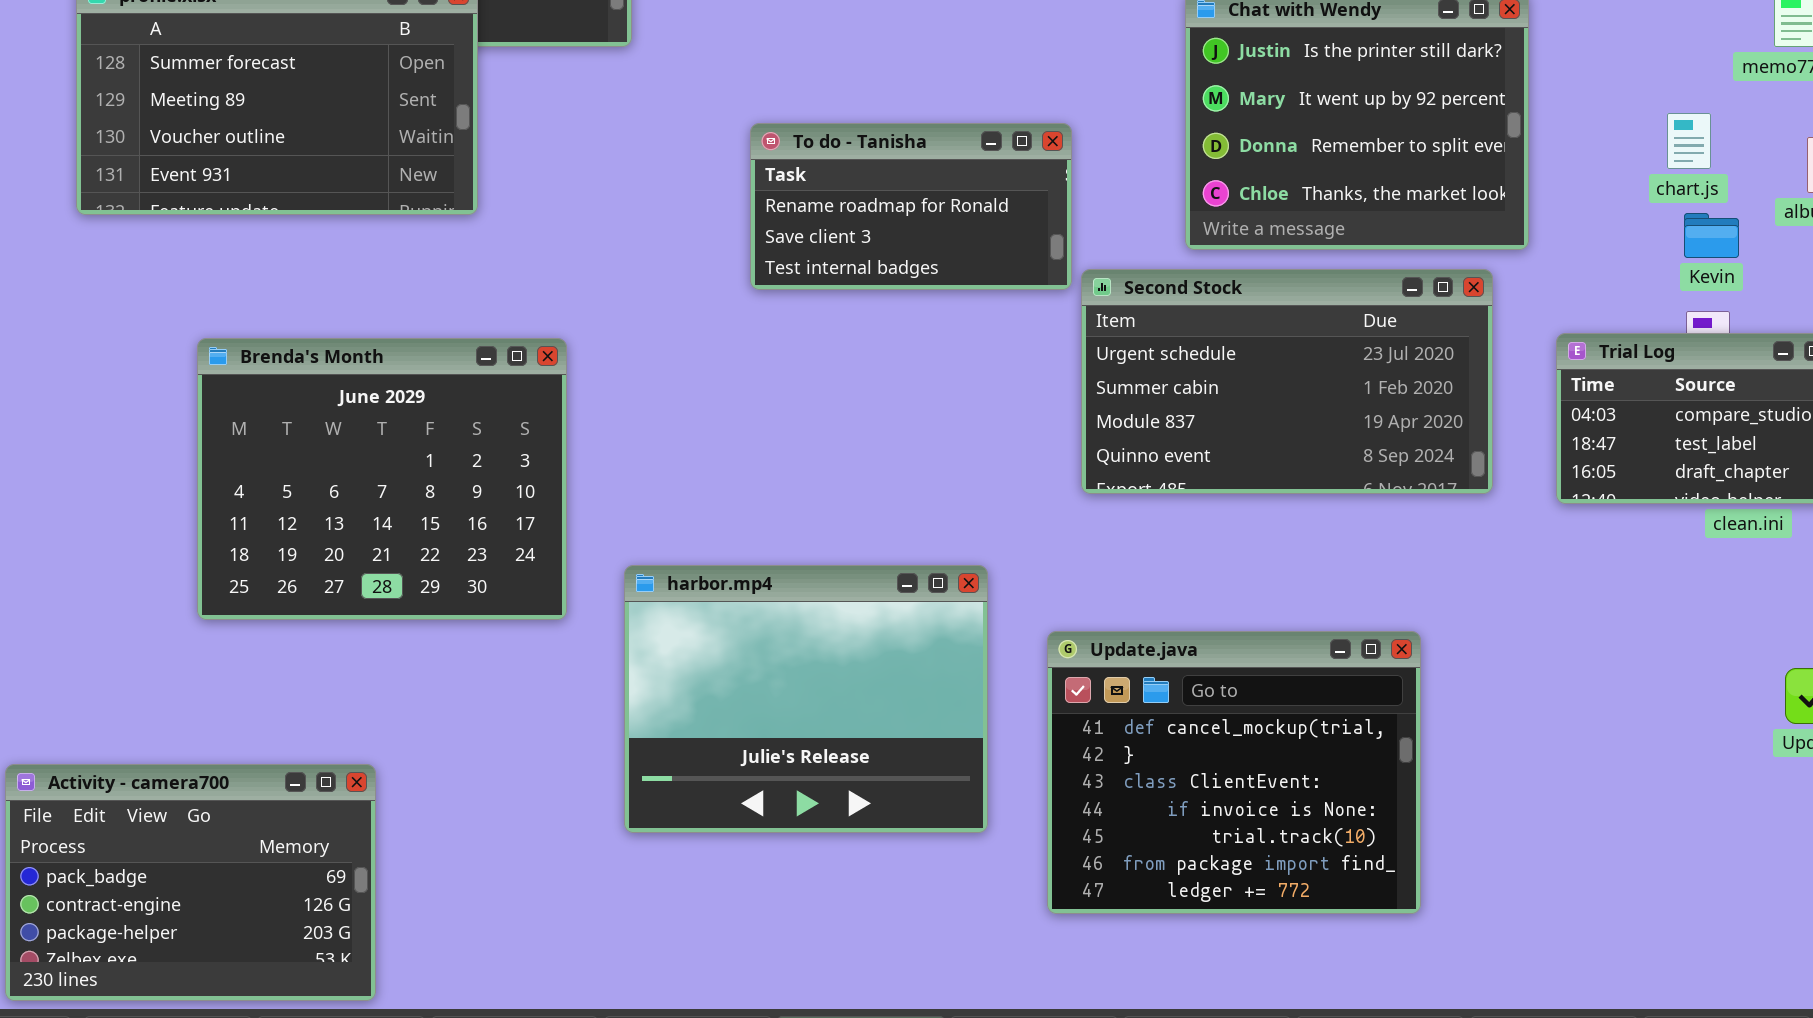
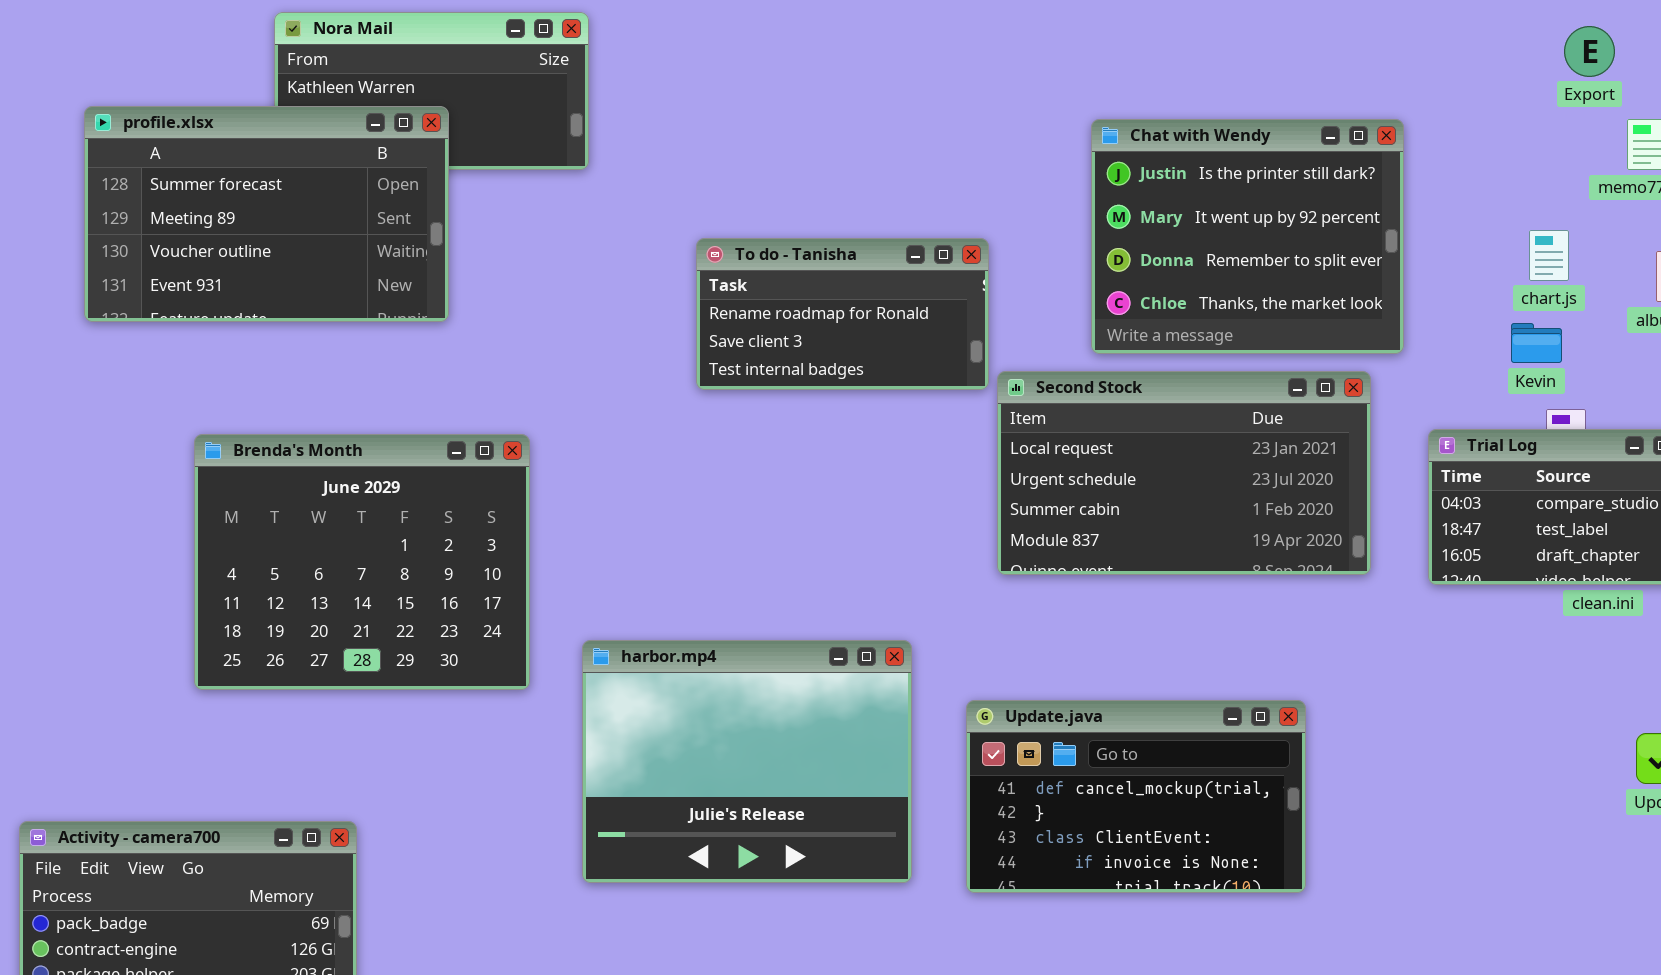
Kevin: [1684,213,1739,258] -> [1511,323,1562,363], moved
Second Stock: [1081,269,1493,494] -> [997,371,1371,575], scrolled up 1 row
Update.java: [1047,631,1421,914] -> [966,700,1306,893], resized

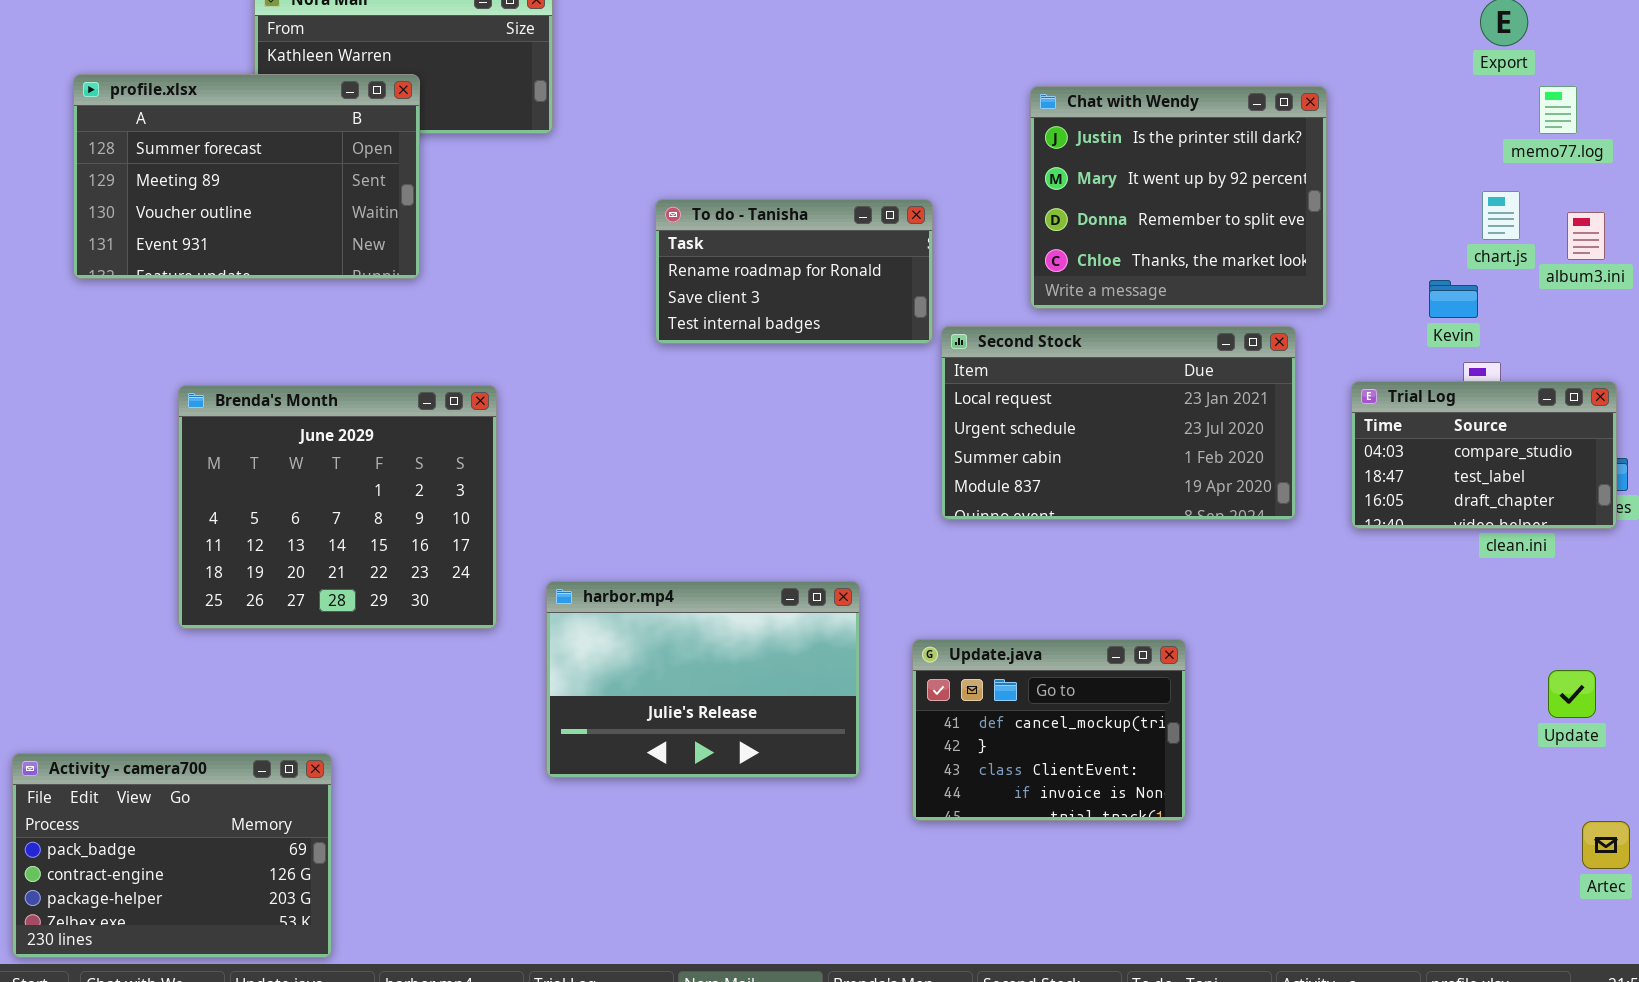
chart.js: [1529,230,1569,281] -> [1482,191,1520,240], moved
harbor.mp4: [582,640,912,883] -> [546,581,860,778], resized
Update.java: [966,700,1306,893] -> [912,639,1186,821], resized

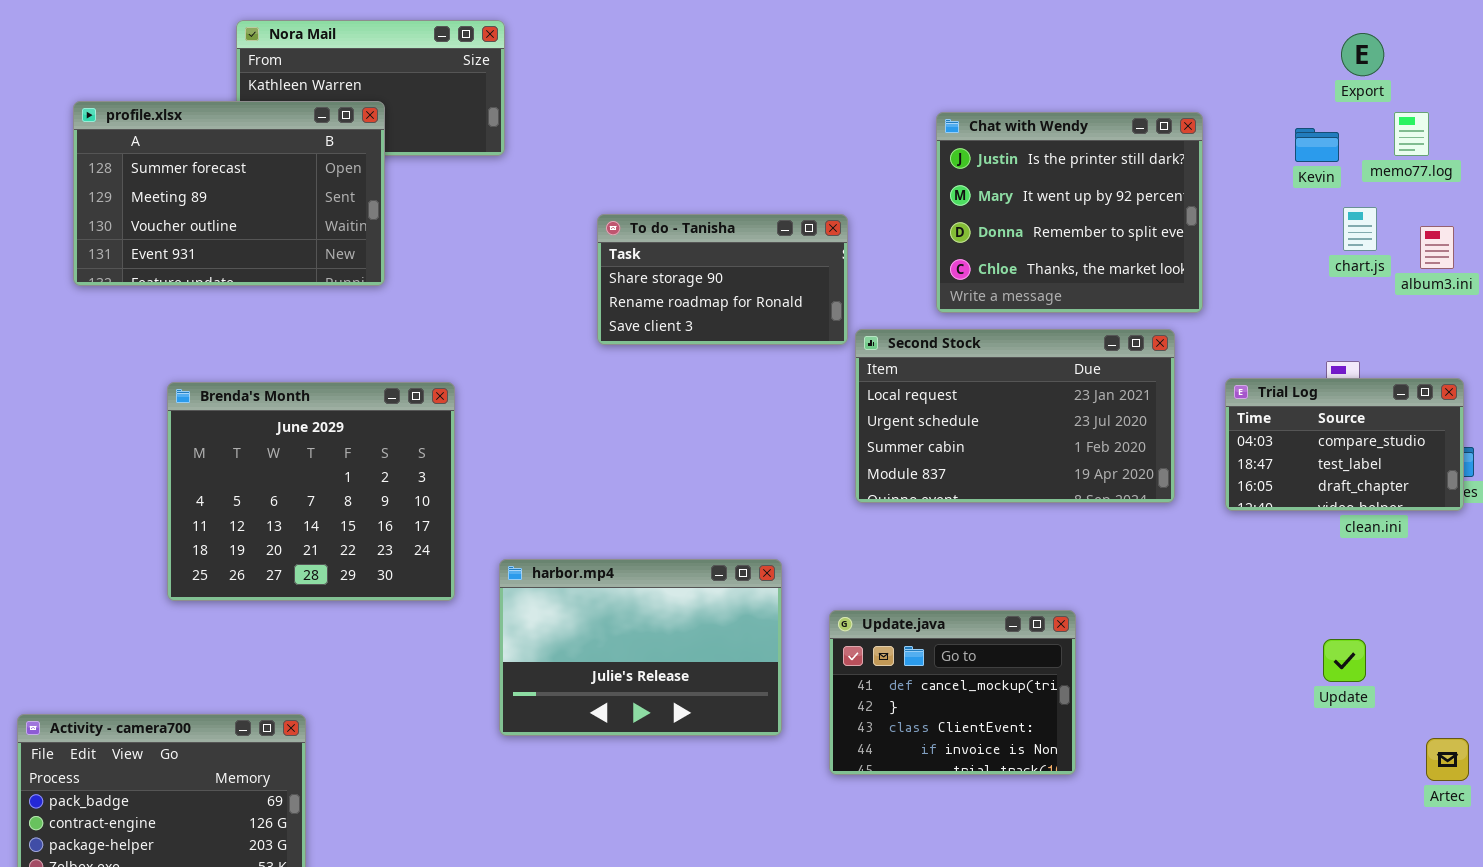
To do - Tanisha: [655,199,933,344] -> [597,214,848,345], scrolled up 1 row
Kevin: [1429,280,1478,318] -> [1295,128,1339,162], moved
Update: [1548,670,1596,718] -> [1323,639,1366,682], moved
Artec: [1582,821,1630,869] -> [1426,738,1469,781], moved

